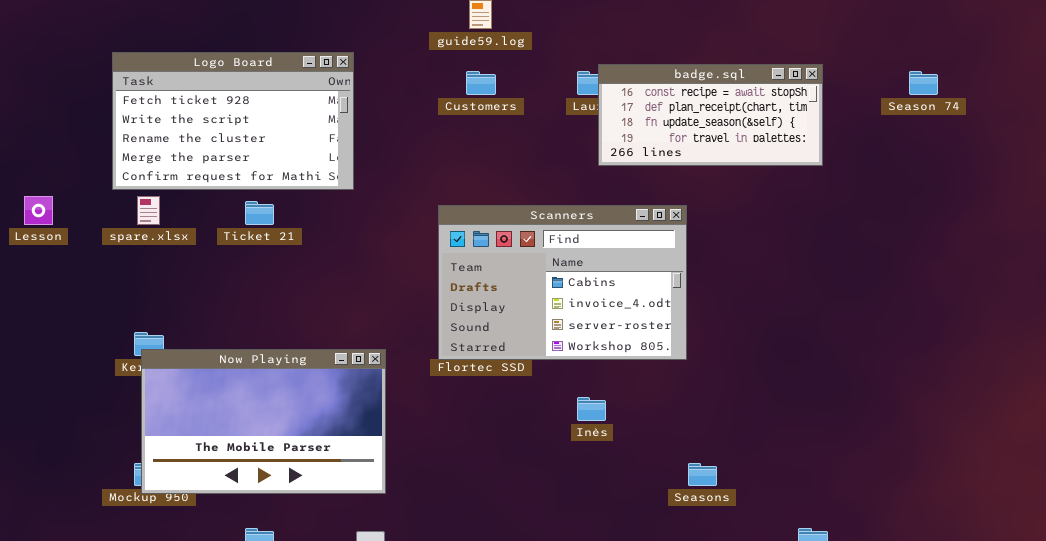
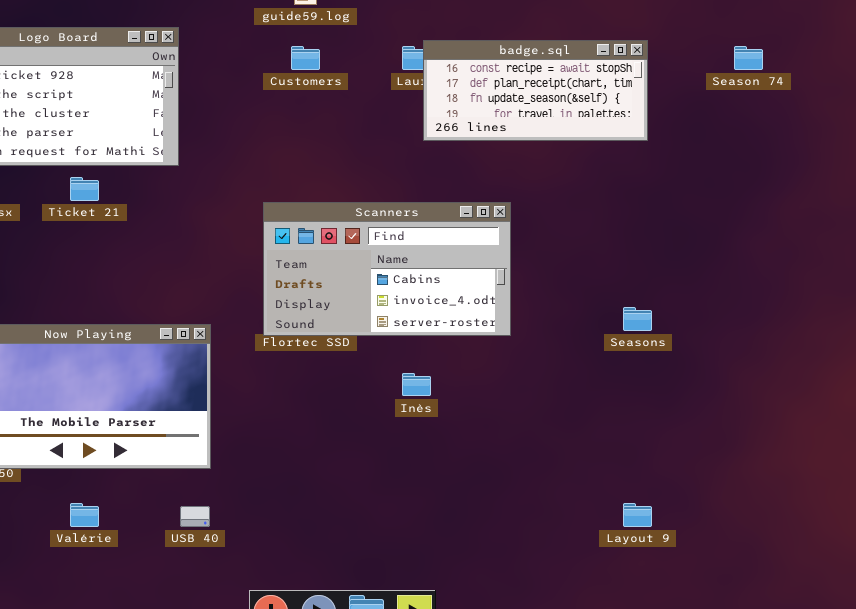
Scanners: [438,205,687,360] -> [263,202,511,336], resized
Seasons: [688,463,717,486] -> [623,307,652,331], moved

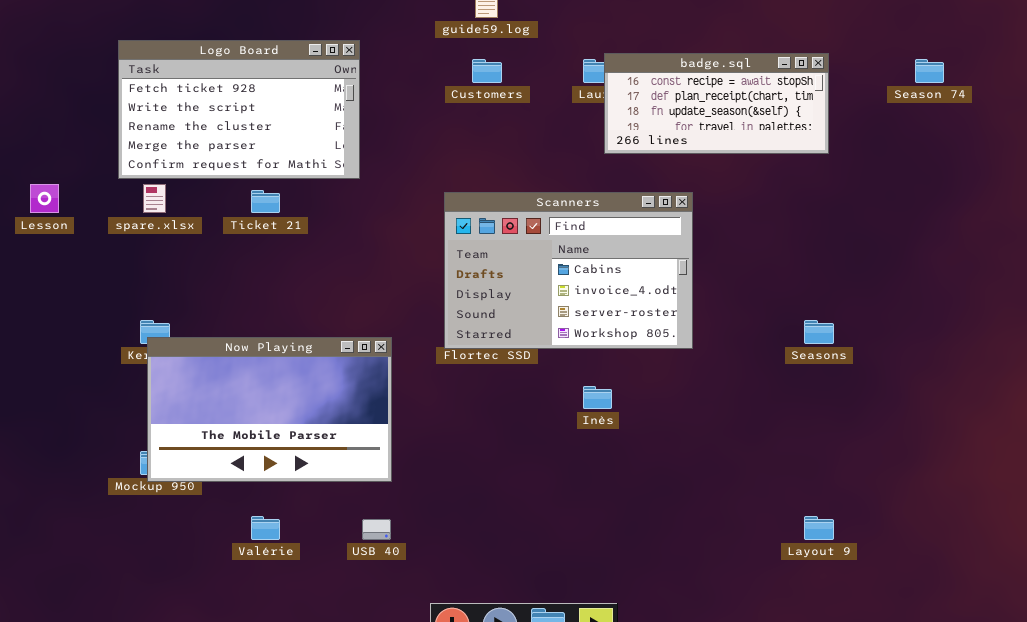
Scanners: [263,202,511,336] -> [444,192,693,349], resized

